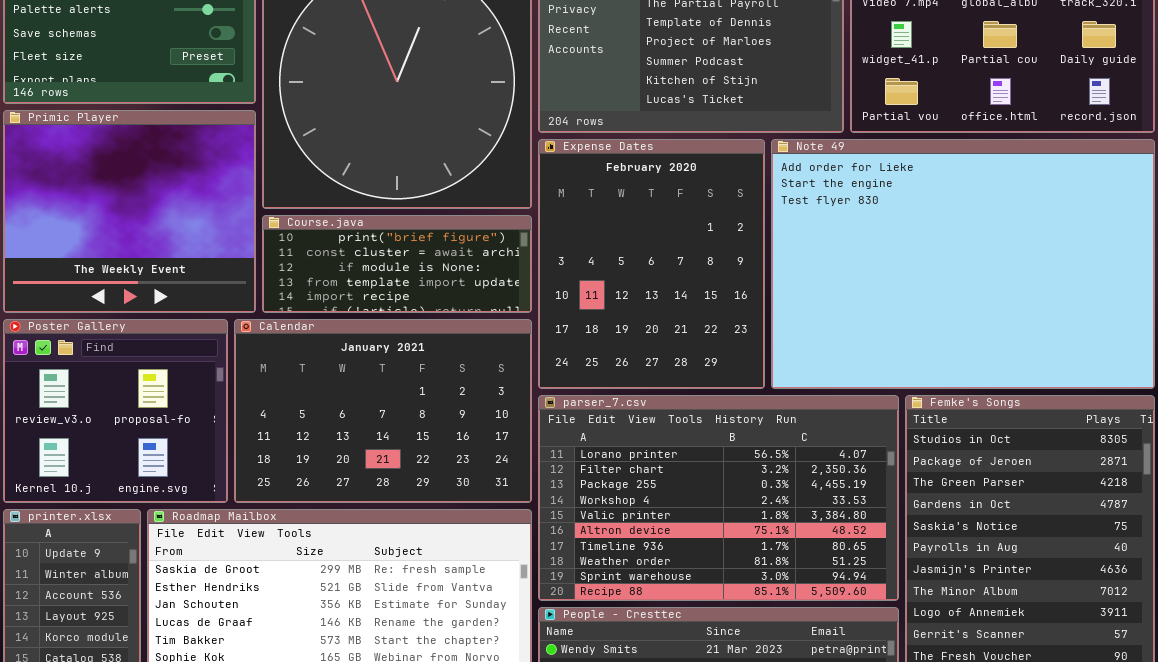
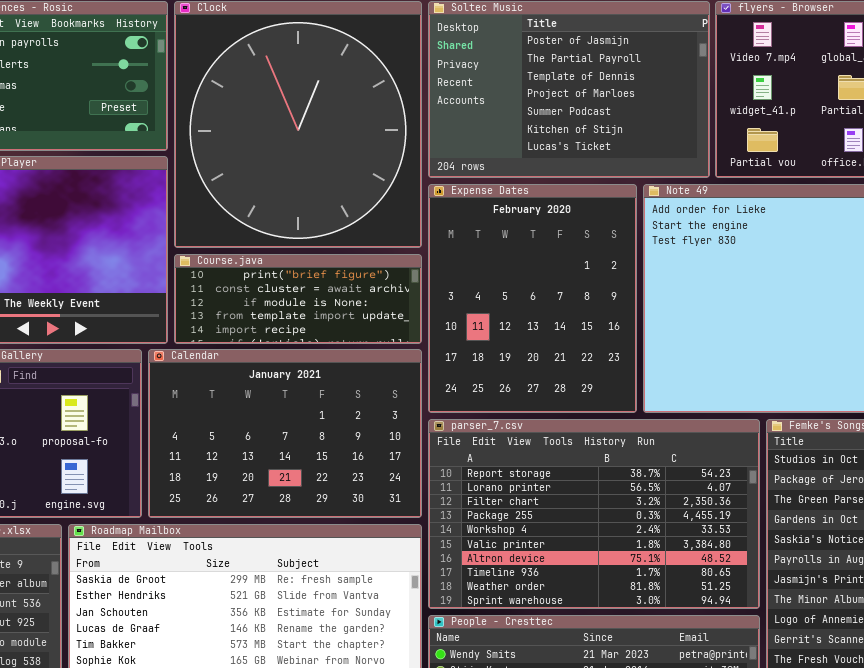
parser_7.csv: [538,395,899,601] -> [428,419,760,609], scrolled up 1 row

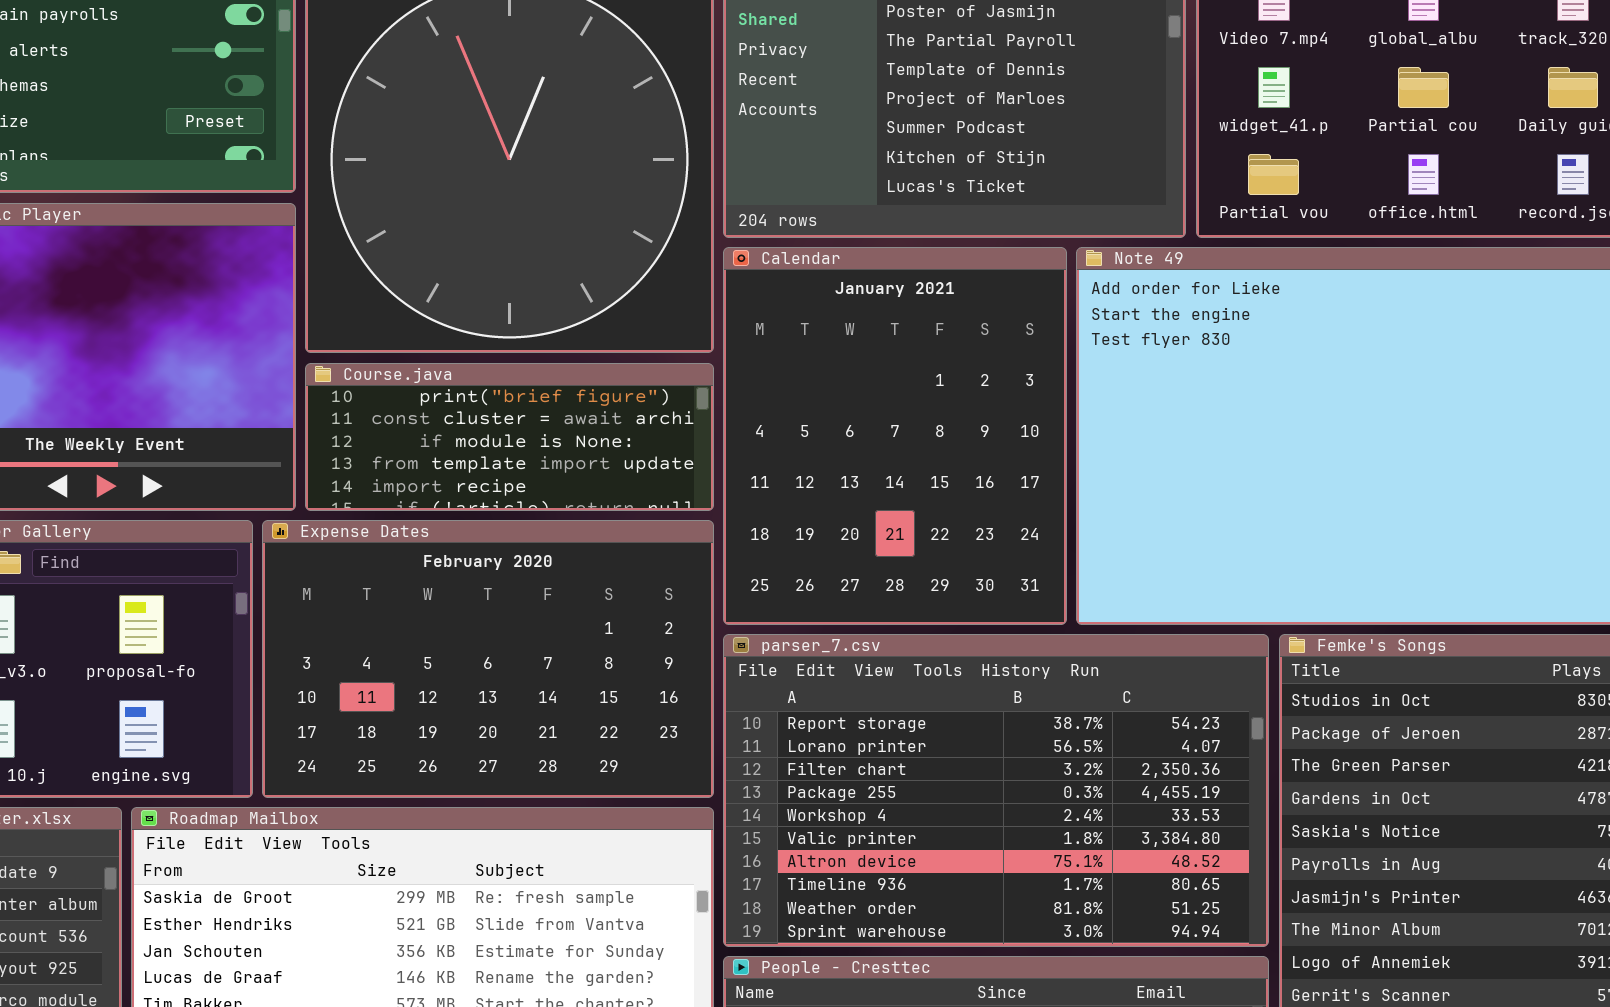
Expense Dates: [428,184,637,413] -> [262,520,714,798], moved, resized
Calendar: [148,349,422,518] -> [723,247,1067,625], moved, resized

